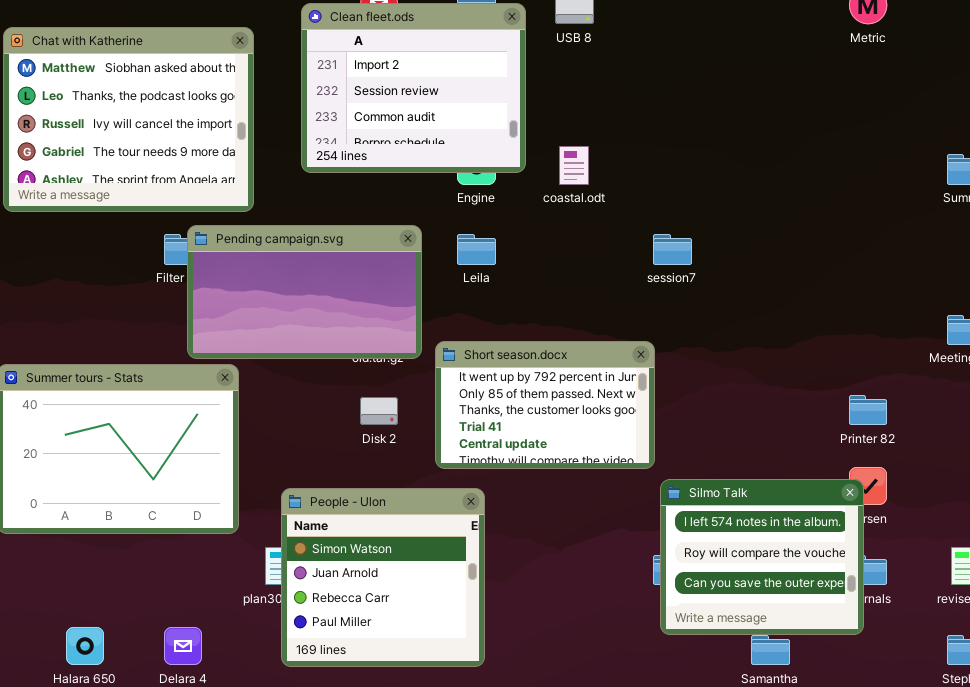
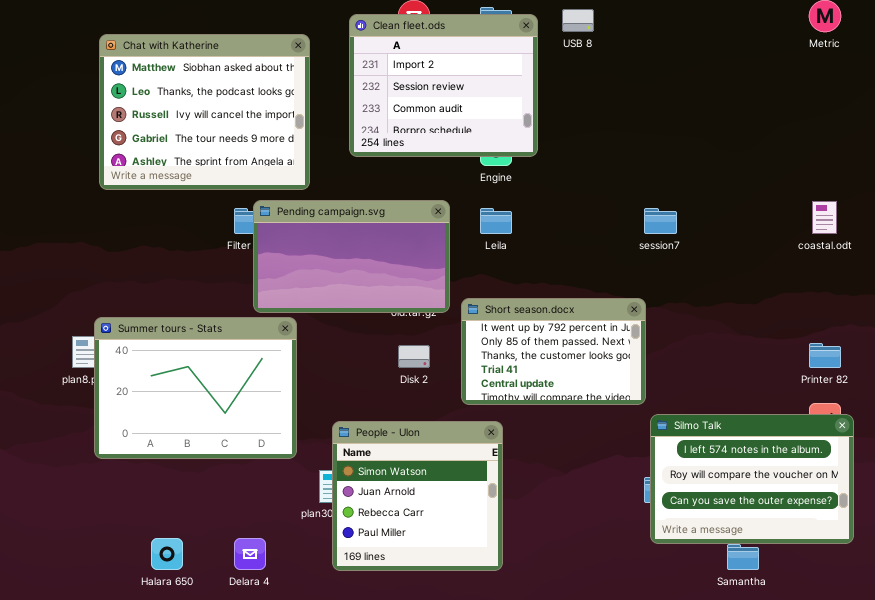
coastal.odt: [559,146,589,185] -> [812,201,837,234], moved
Silmo Talk: [660,479,864,635] -> [650,414,854,544], resized

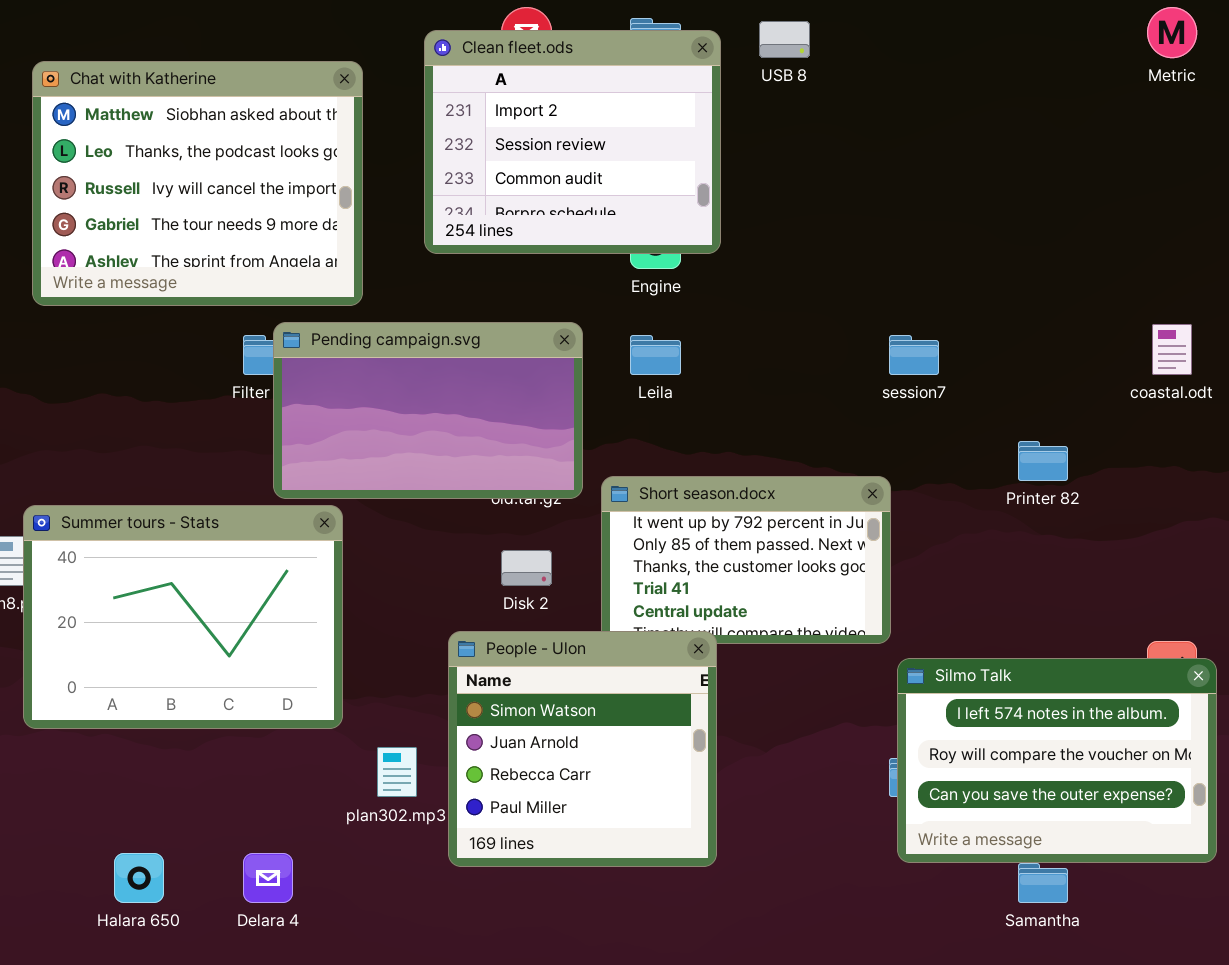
Printer 82: [809,343,841,368] -> [1018,441,1068,481], moved
People - Ulon: [332,421,503,571] -> [448,631,717,867], moved

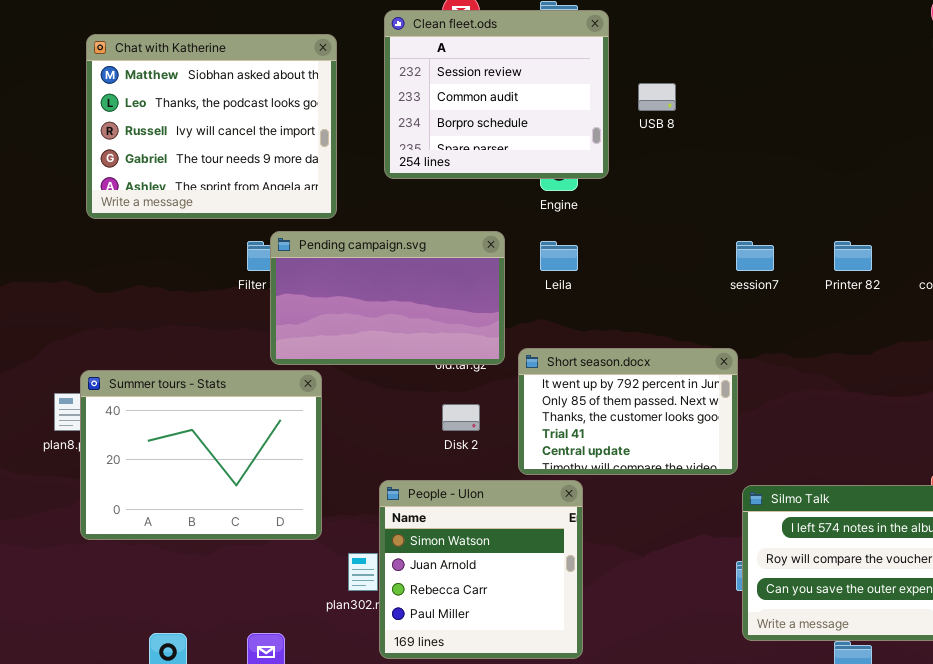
USB 8: [759,21,810,58] -> [638,83,676,111], moved
Clean fleet.ods: [424,30,721,254] -> [384,10,609,179], scrolled down 1 row
Printer 82: [1018,441,1068,481] -> [834,241,872,271], moved
People - Ulon: [448,631,717,867] -> [379,480,583,659], moved

